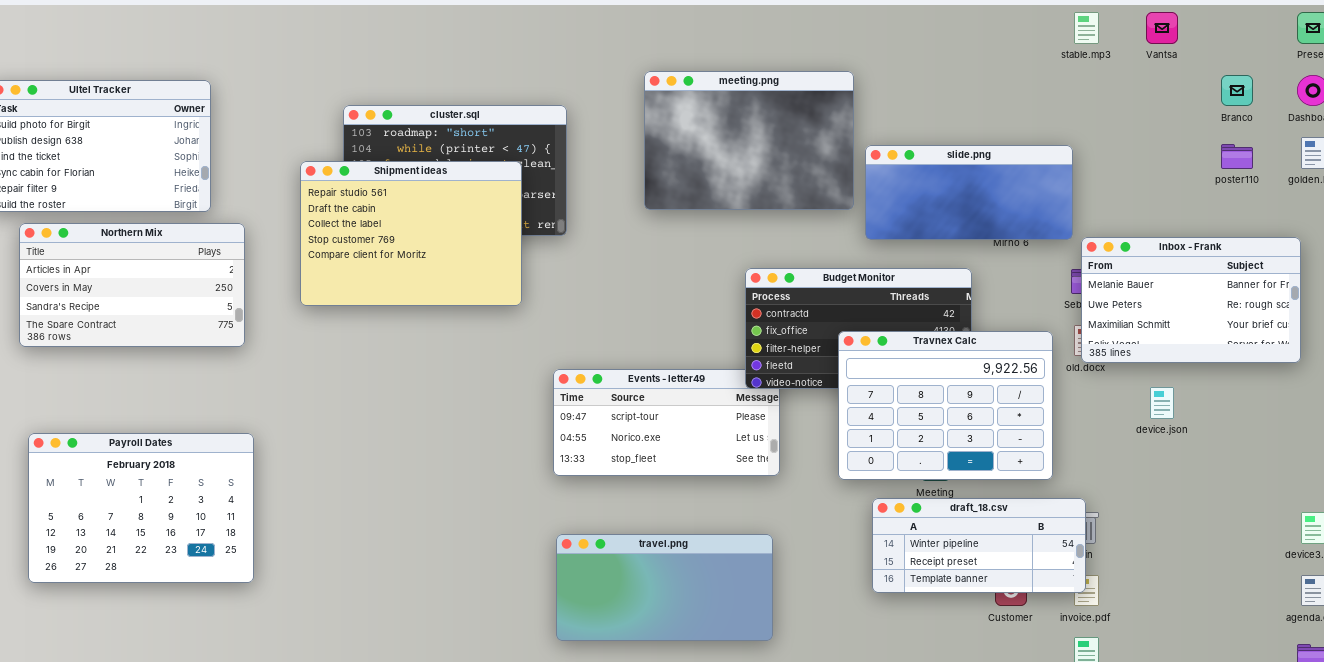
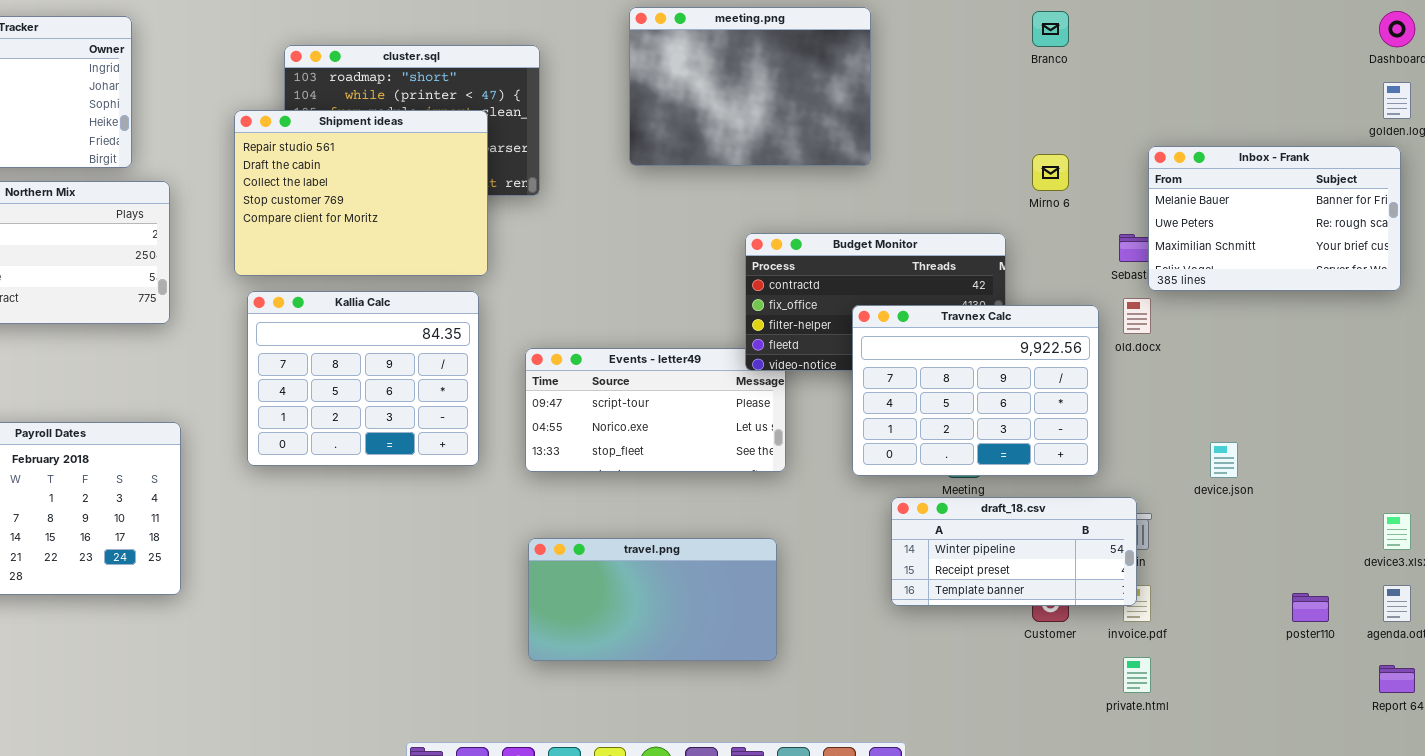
Branco: [1221,75,1253,106] -> [1032,11,1069,47], moved
poster110: [1221,144,1253,169] -> [1292,593,1329,622], moved
slide.png: [865,145,1073,240] -> none, closed
Inbox - Frank: [1081,237,1301,363] -> [1148,146,1401,291], moved
Kallia Calc: none -> [247,291,479,466], opened
device.json: [1150,387,1174,419] -> [1210,442,1238,478], moved

